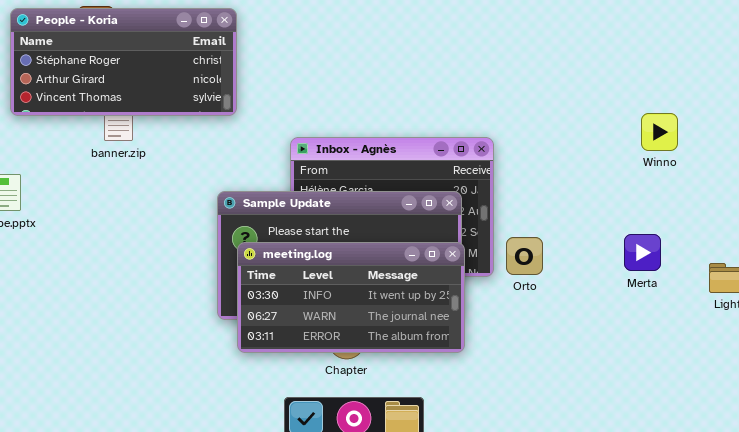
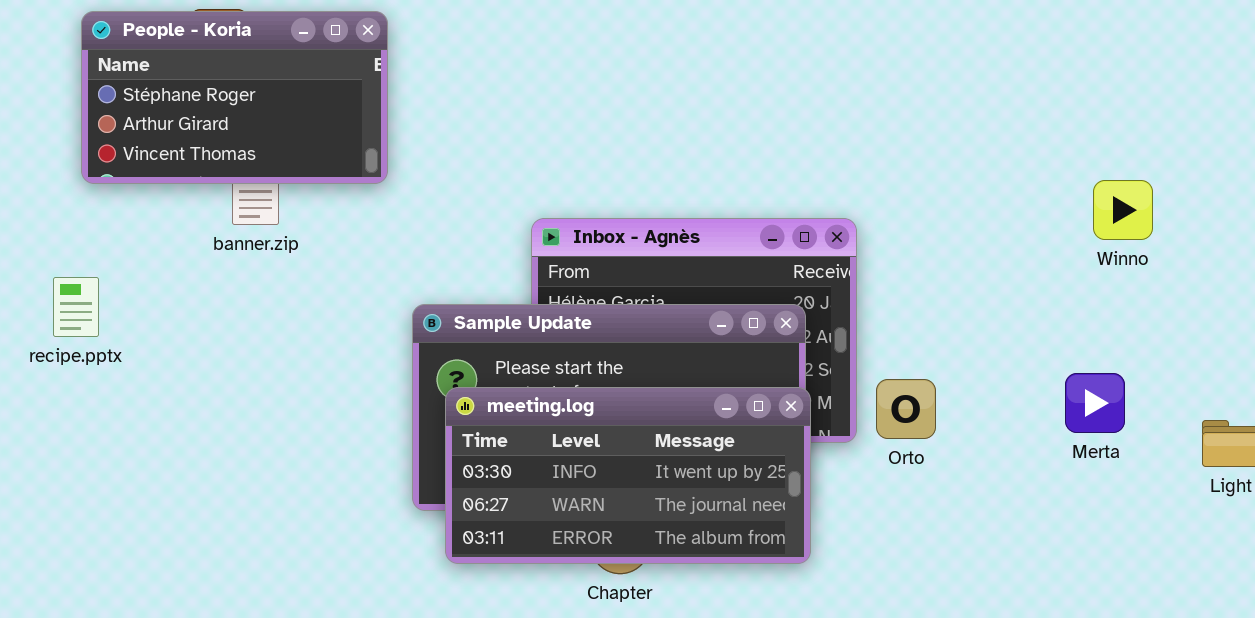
People - Koria: [10,8,237,116] -> [81,11,388,184], resized

